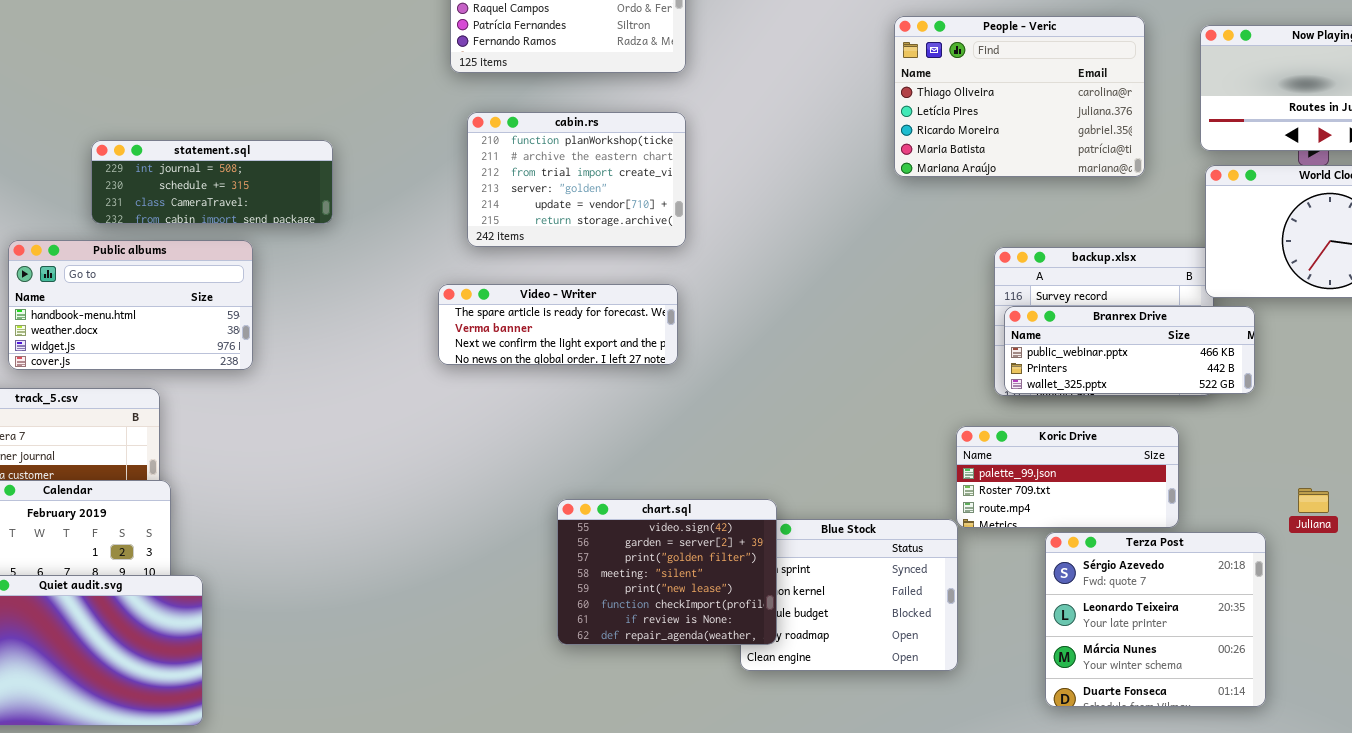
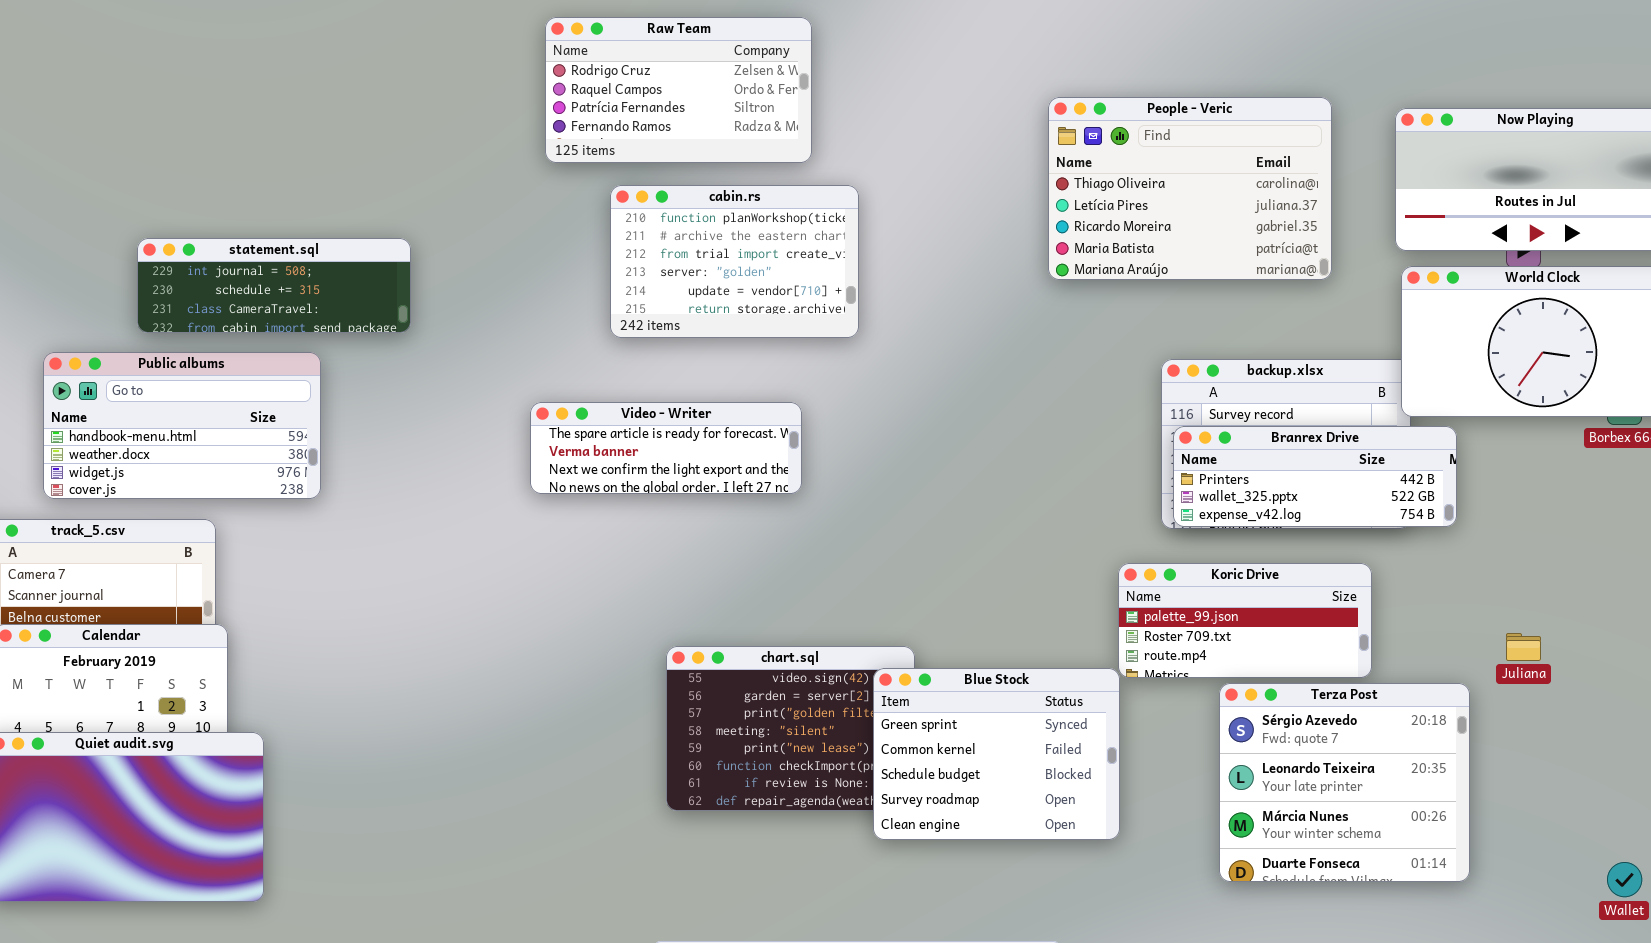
cabin.rs: [467,112,686,247] -> [610,185,859,338], moved
Branrex Drive: [1004,306,1255,394] -> [1173,426,1457,527], scrolled down 1 row
Blue Stock: [740,519,958,671] -> [873,668,1120,840], raised

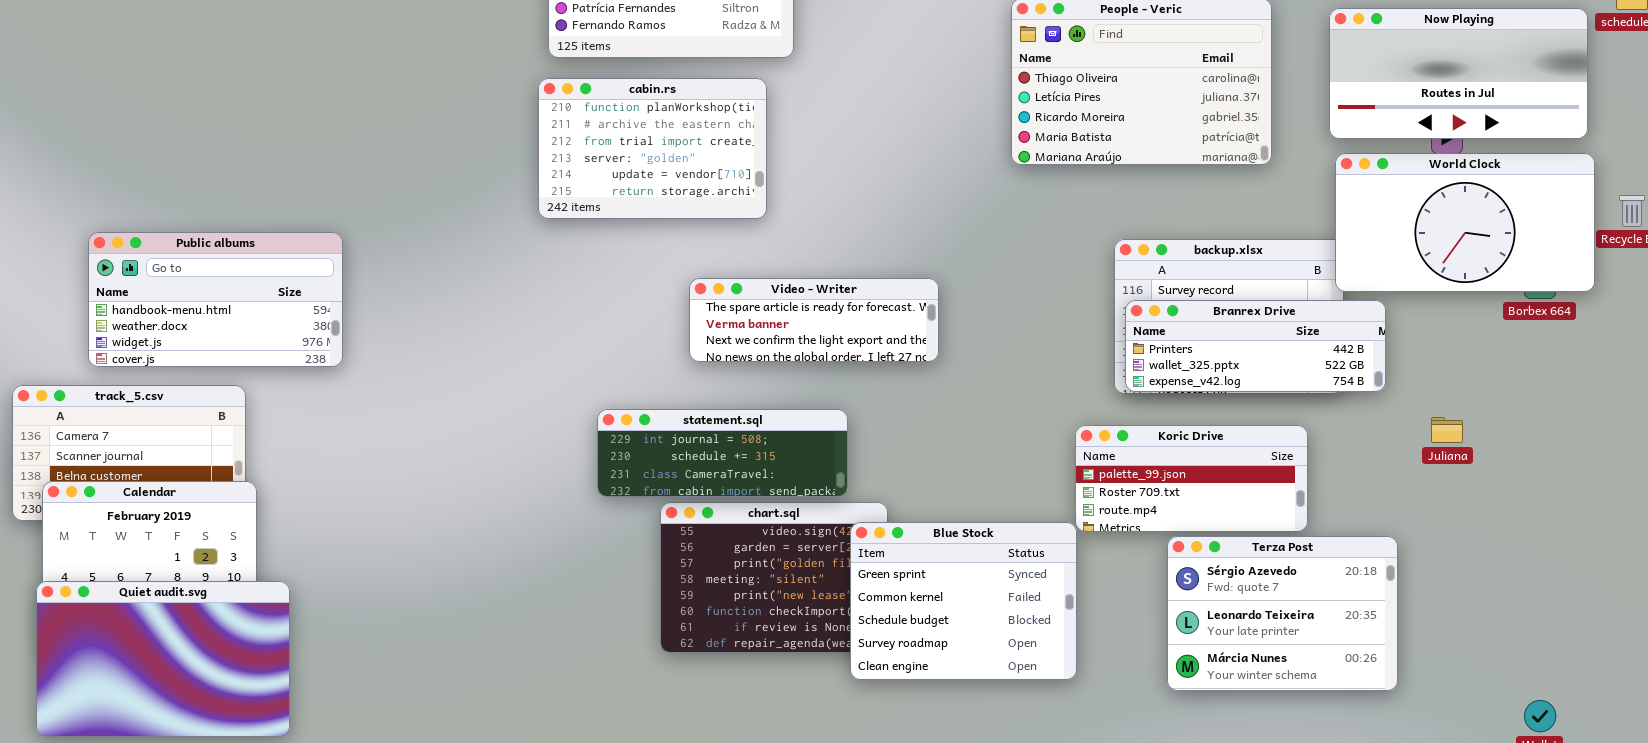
cabin.rs: [610,185,859,338] -> [538,78,767,219], moved
statement.sql: [137,238,411,333] -> [597,409,848,497], moved
Video - Writer: [530,402,802,494] -> [689,278,939,362], moved
Juliana: [1506,633,1541,661] -> [1431,417,1463,443], moved
Terza Post: [1219,683,1470,882] -> [1167,536,1398,691], resized

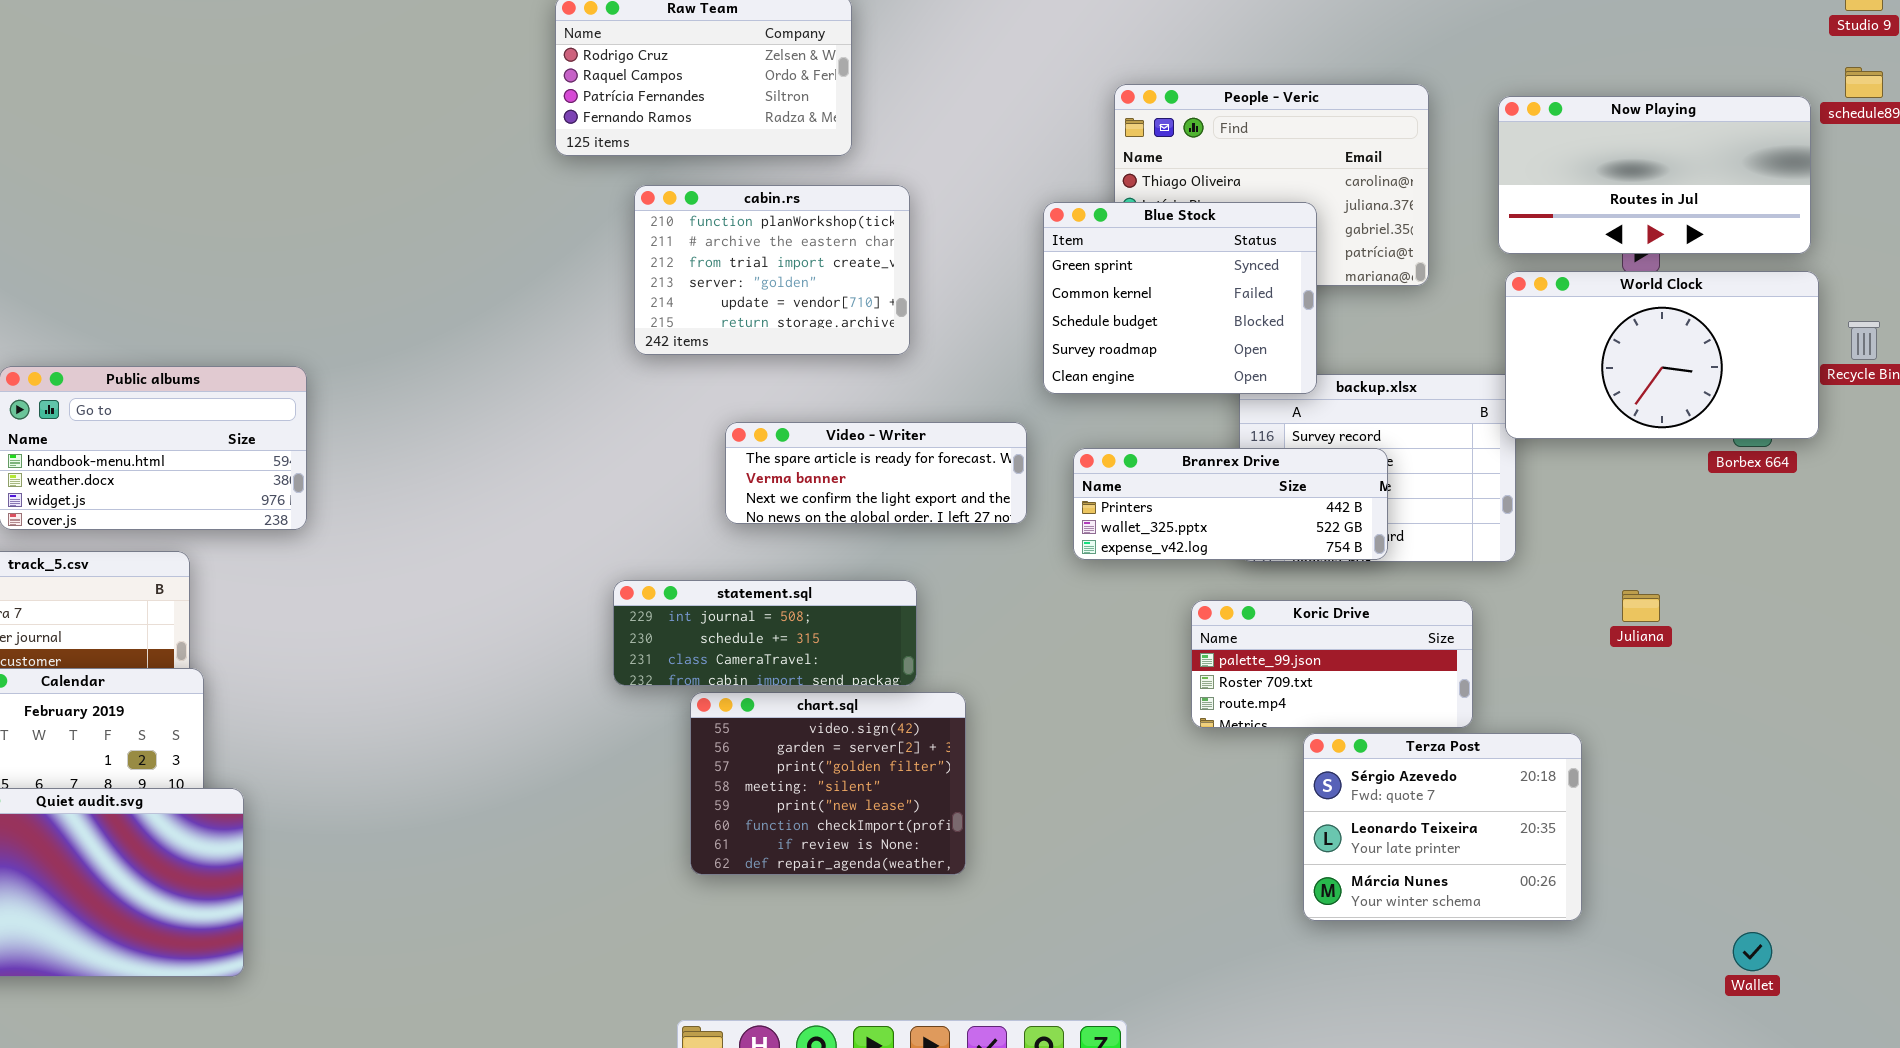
cabin.rs: [538,78,767,219] -> [634,185,910,355], moved
Branrex Drive: [1125,300,1386,392] -> [1073,448,1388,560], moved
Blue Stock: [850,522,1077,680] -> [1043,202,1317,394], moved

